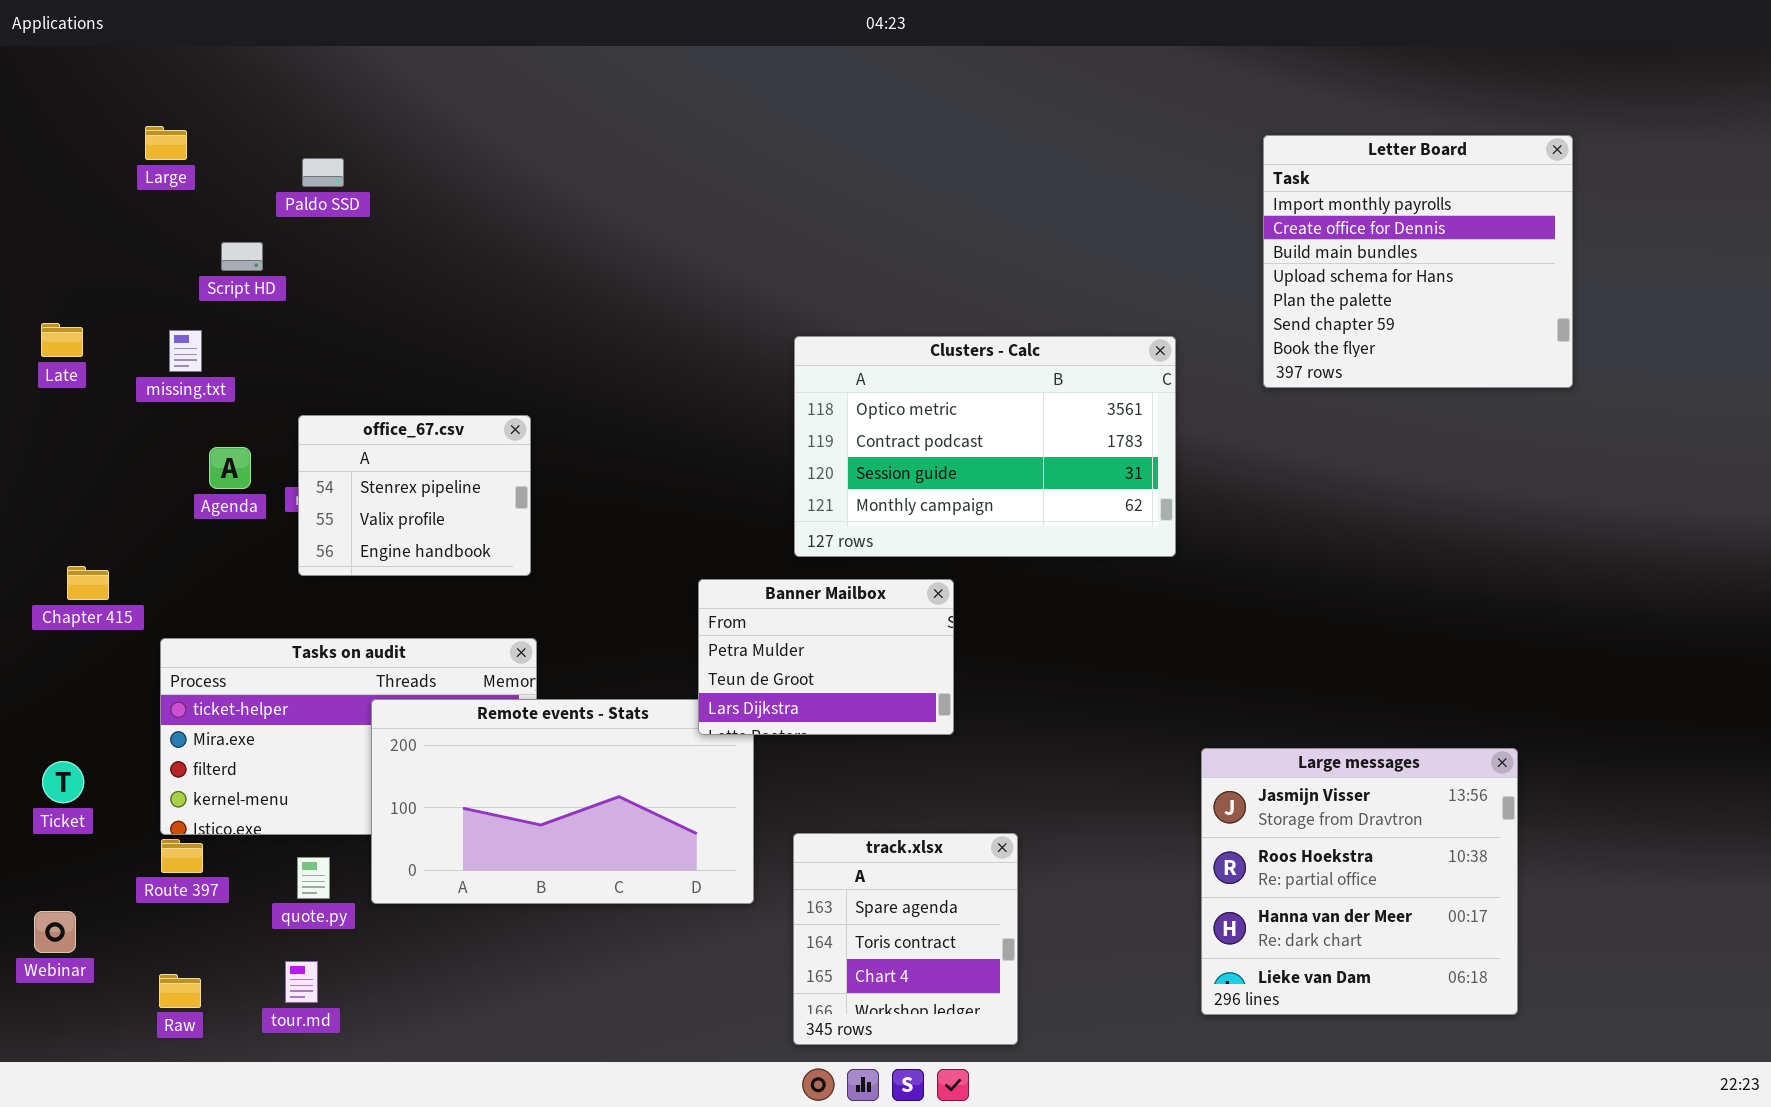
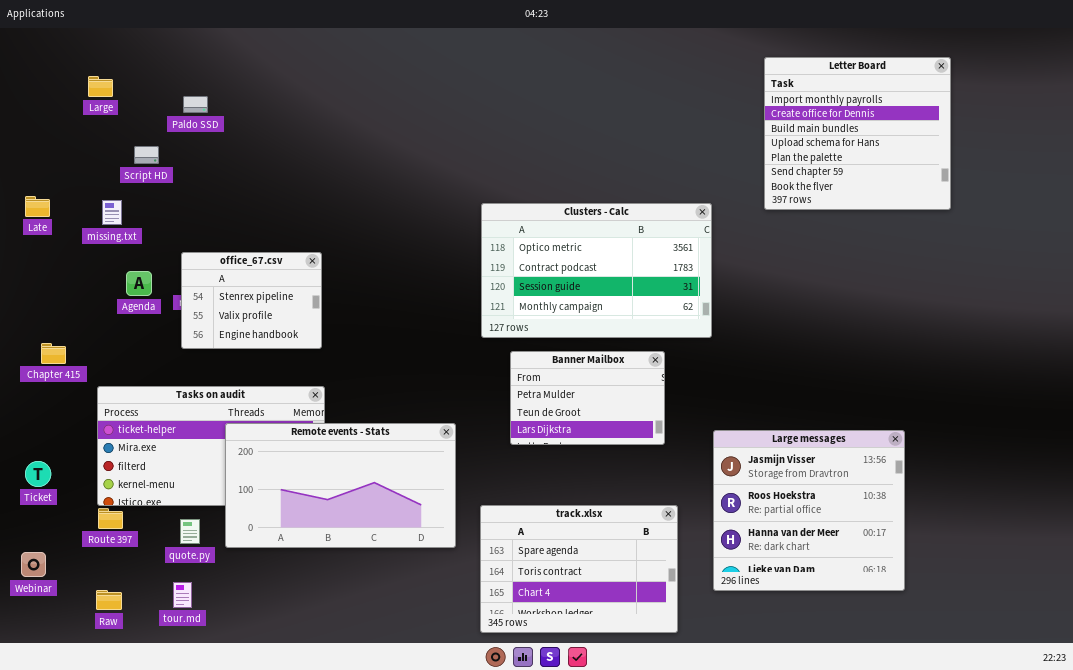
Letter Board: [1263,135,1573,388] -> [764,57,951,210], moved
Banner Mailbox: [698,579,954,735] -> [510,351,665,445], moved
Large messages: [1201,748,1518,1015] -> [713,430,905,591], moved
track.xlsx: [793,833,1018,1045] -> [480,505,678,633], resized

